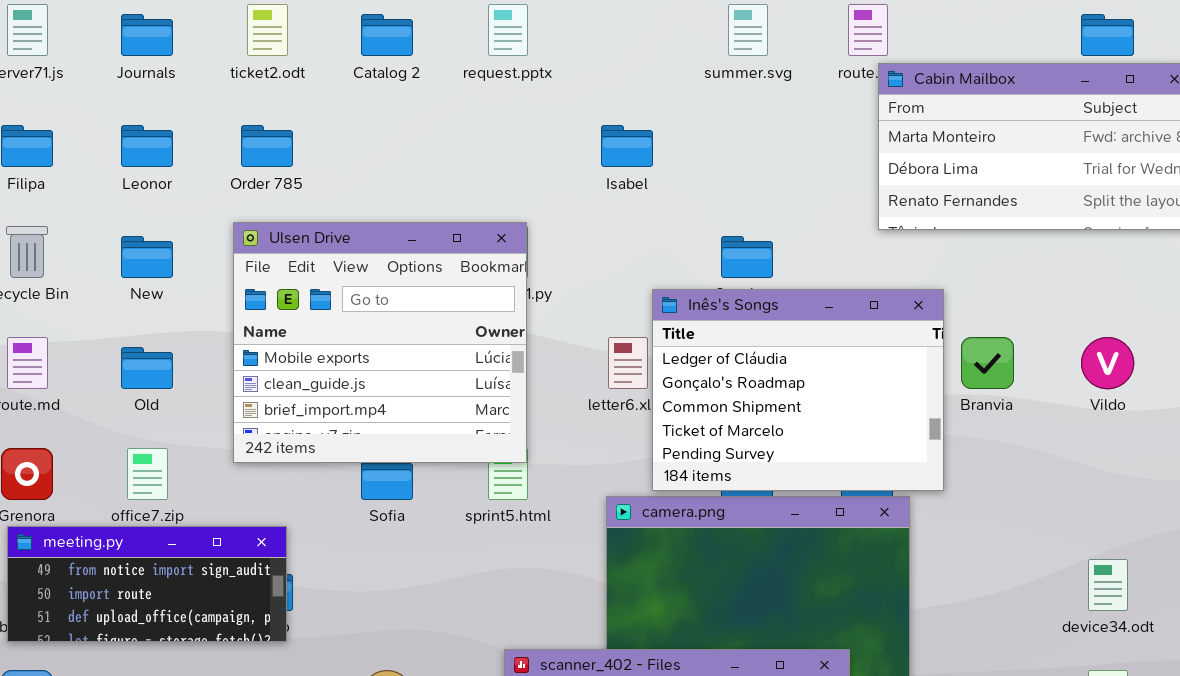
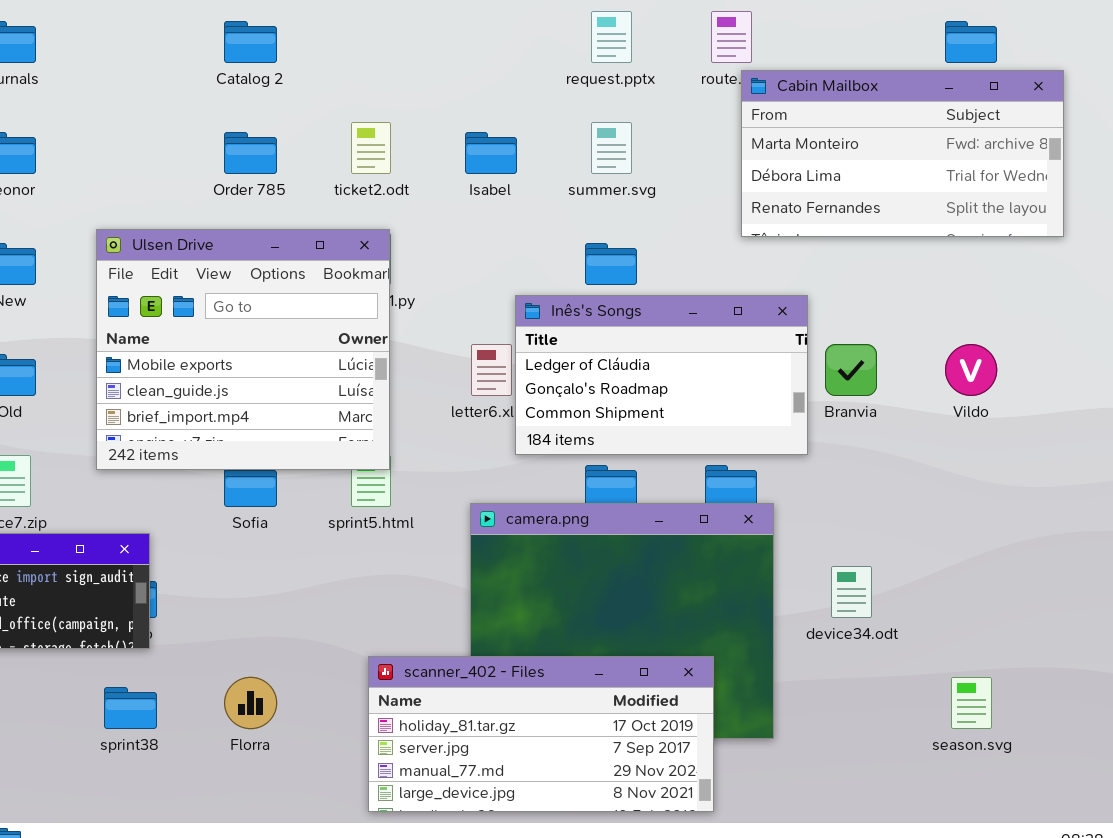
ticket2.odt: [247,4,288,56] -> [351,122,391,174], moved
request.pptx: [488,4,528,56] -> [591,11,632,63], moved
summer.svg: [728,4,768,56] -> [591,122,632,174], moved
Order 785: [241,125,293,167] -> [224,132,277,174], moved
Inês's Songs: [652,289,944,491] -> [515,295,808,455], resized
device34.odt: [1088,559,1128,611] -> [831,566,872,618], moved

